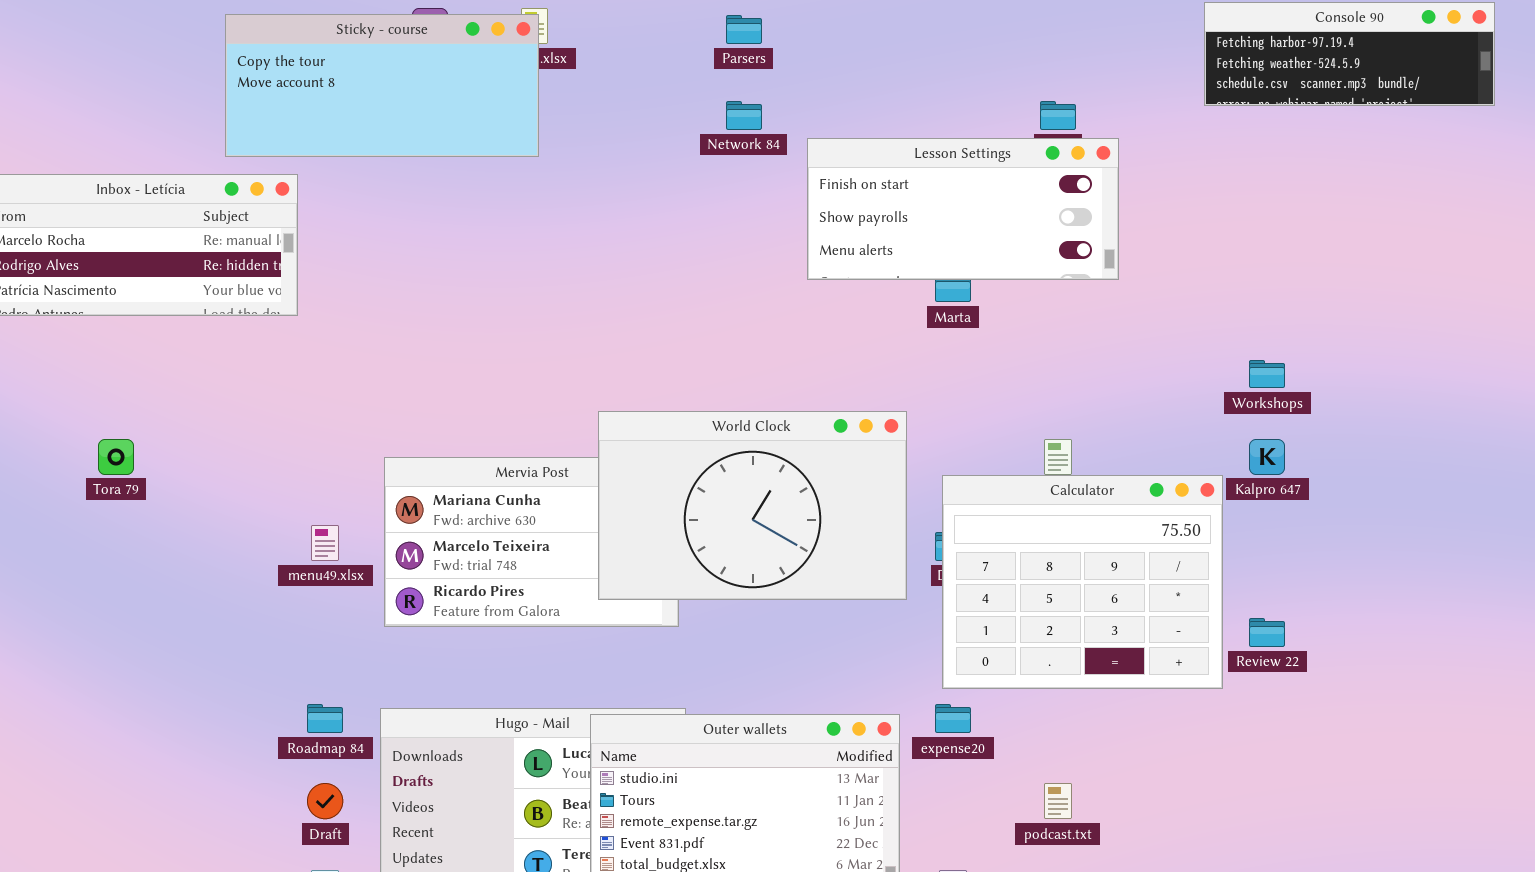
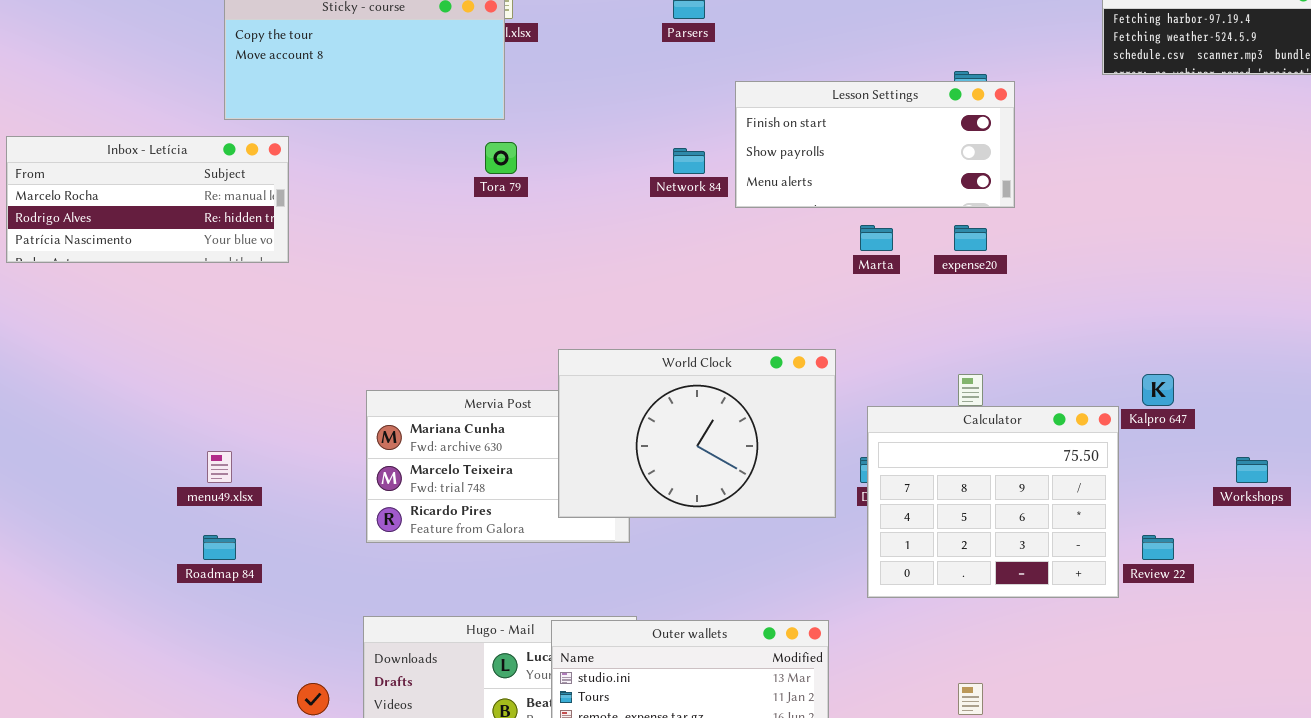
Network 84: [726,101,762,130] -> [673,148,705,174], moved
Lesson Settings: [807,138,1119,280] -> [735,81,1015,208], moved
Workshops: [1249,360,1285,388] -> [1236,457,1268,483], moved
Tora 79: [98,439,134,475] -> [485,142,517,174], moved
menu49.xlsx: [311,525,339,561] -> [207,451,232,483], moved
Roadmap 84: [307,704,343,733] -> [203,535,236,560], moved
expense20: [935,704,971,733] -> [954,225,987,251], moved

